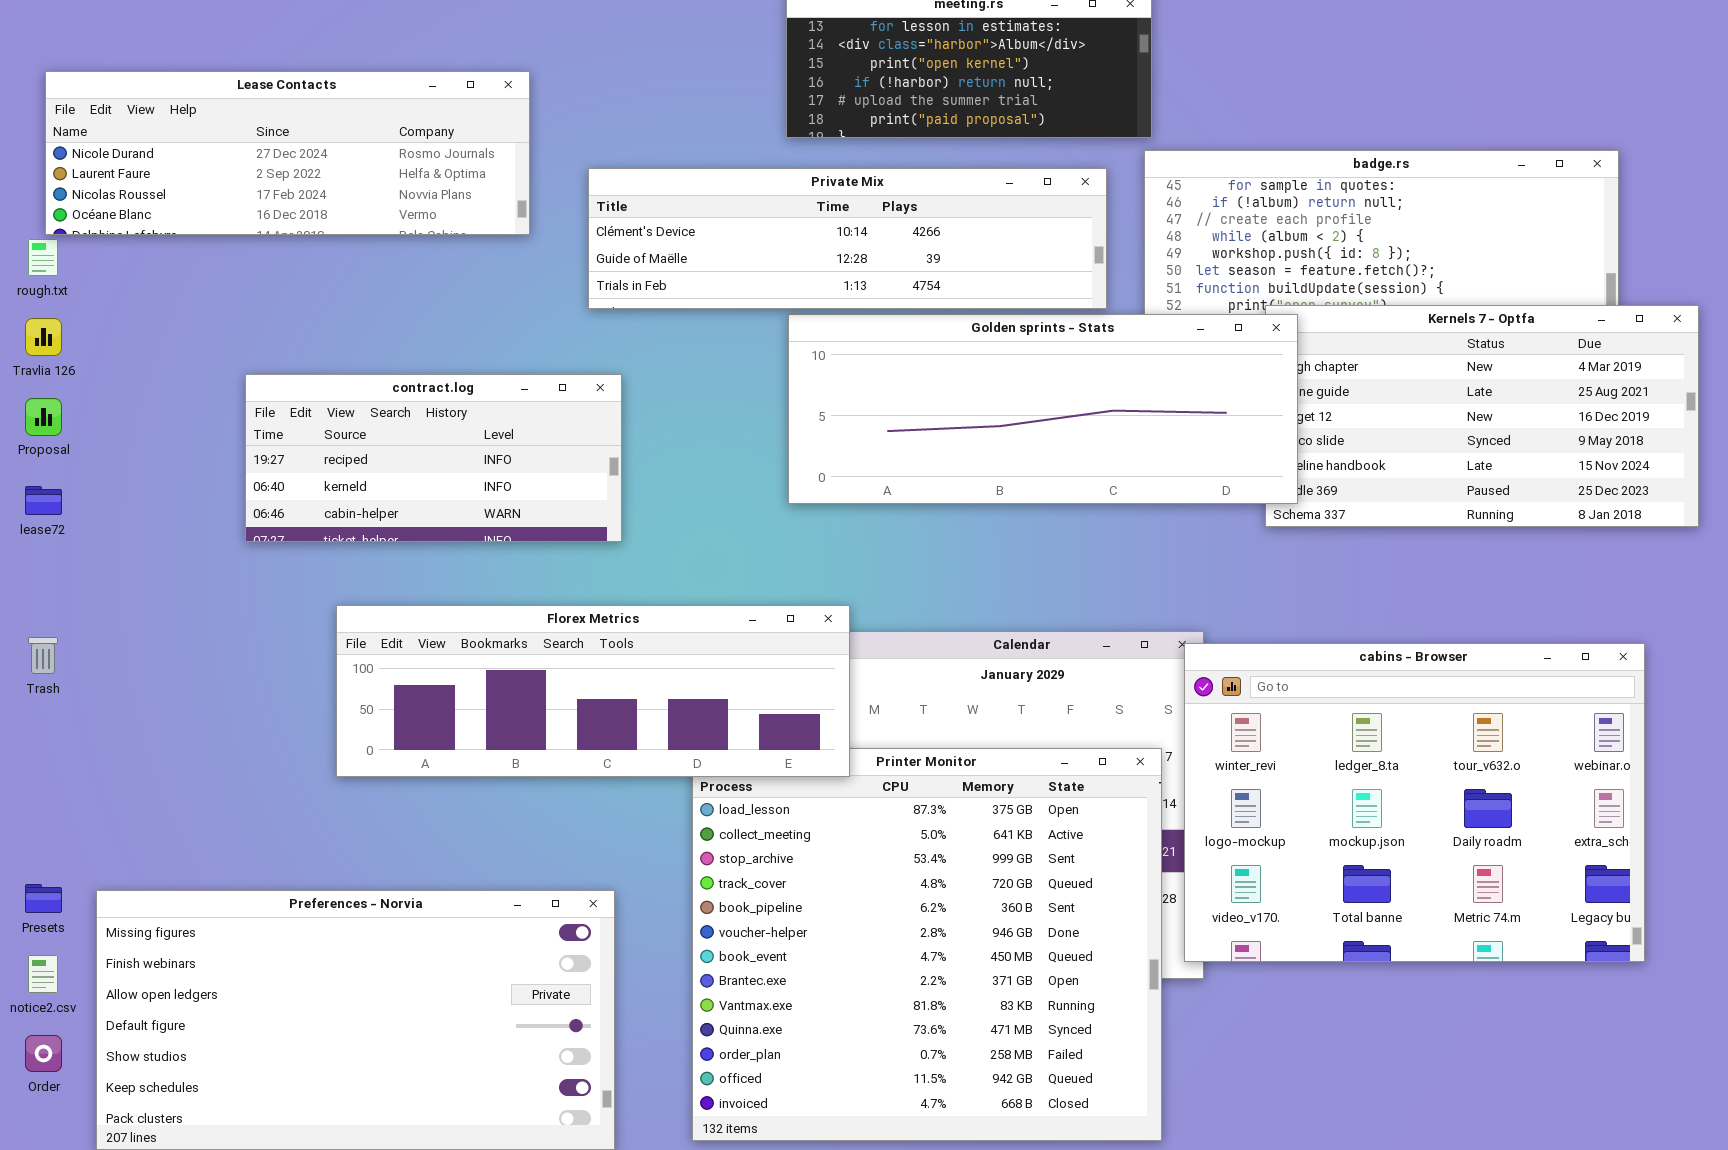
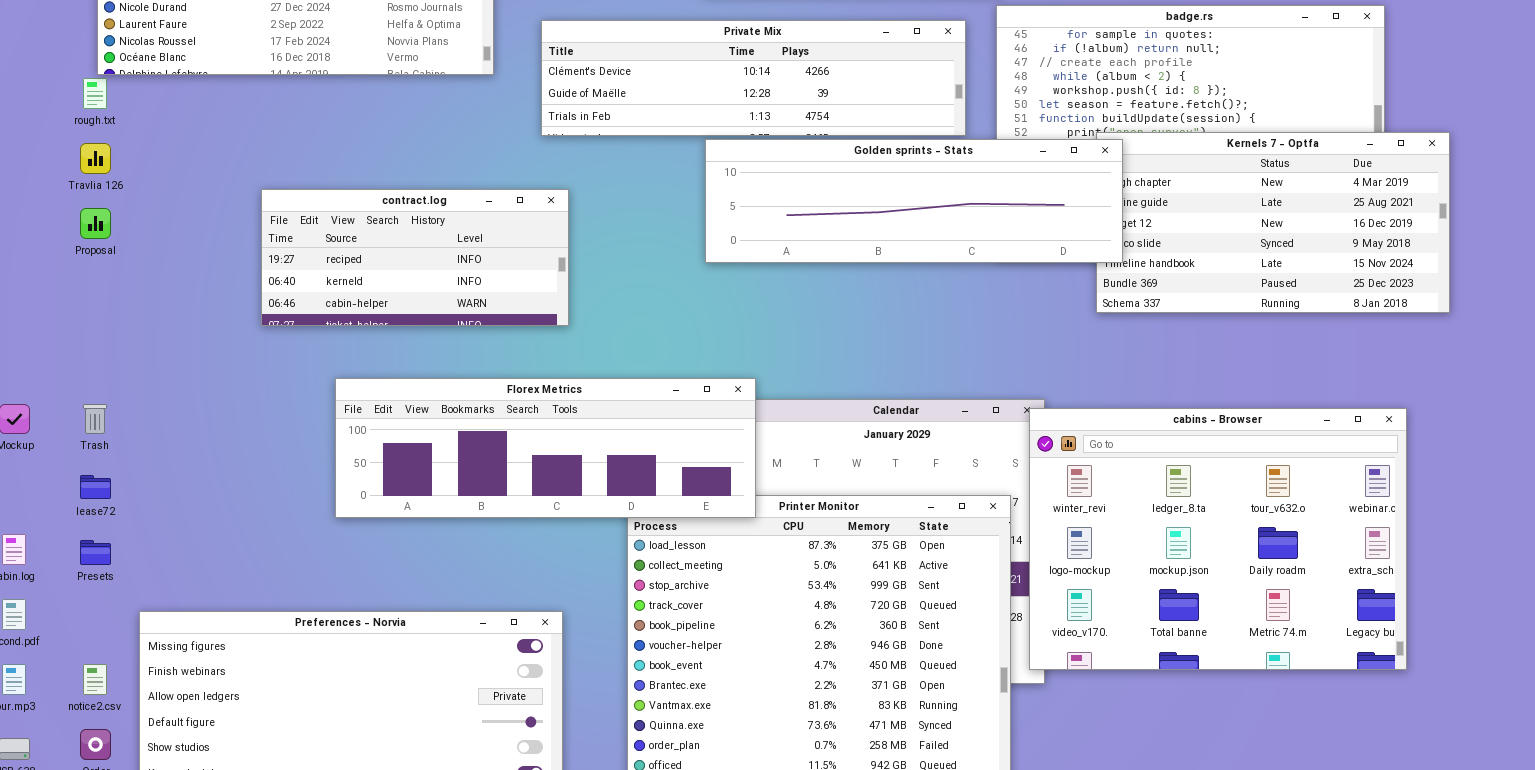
Golden sprints - Stats: [788,314,1298,504] -> [705,139,1123,263], resized
lease72: [25,486,62,515] -> [80,475,111,499], moved
Presets: [25,884,62,913] -> [80,540,111,565], moved

